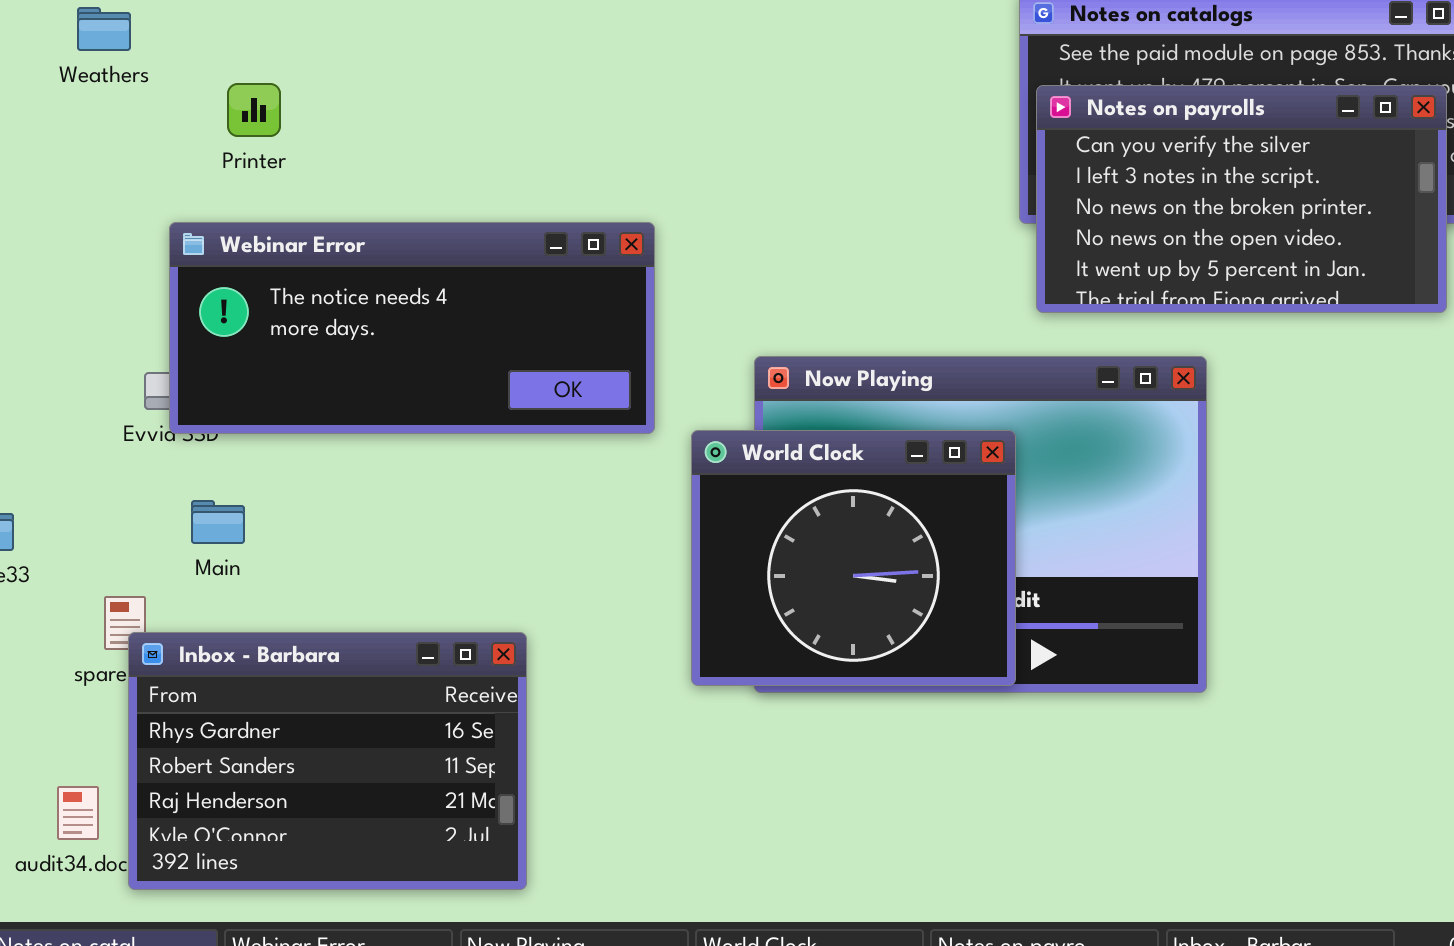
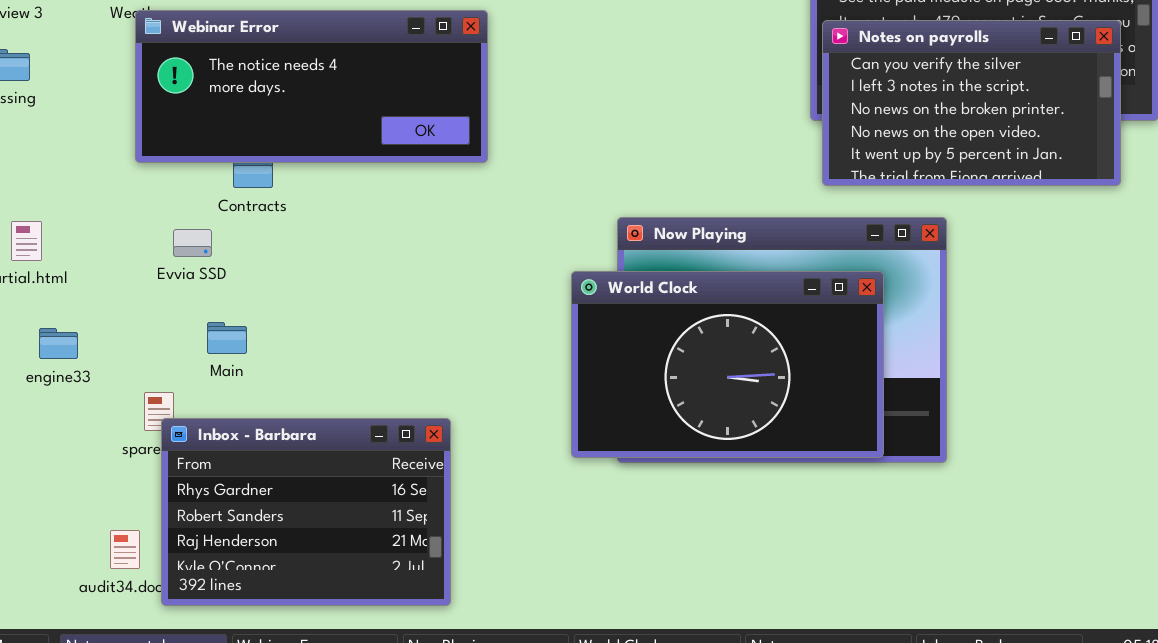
Webinar Error: [169,222,655,434] -> [135,10,488,163], moved
World Clock: [691,430,1016,686] -> [571,271,884,458], resized

